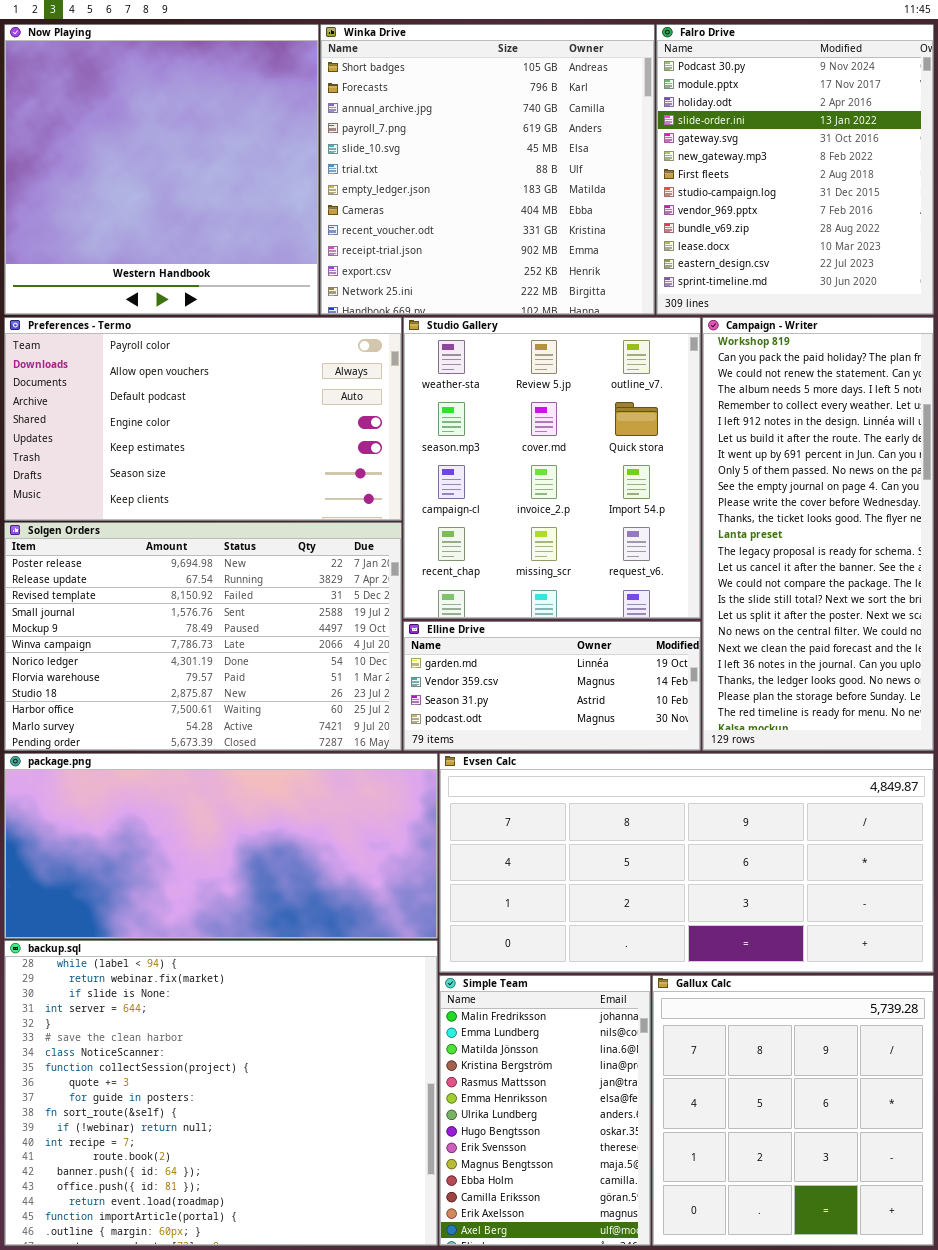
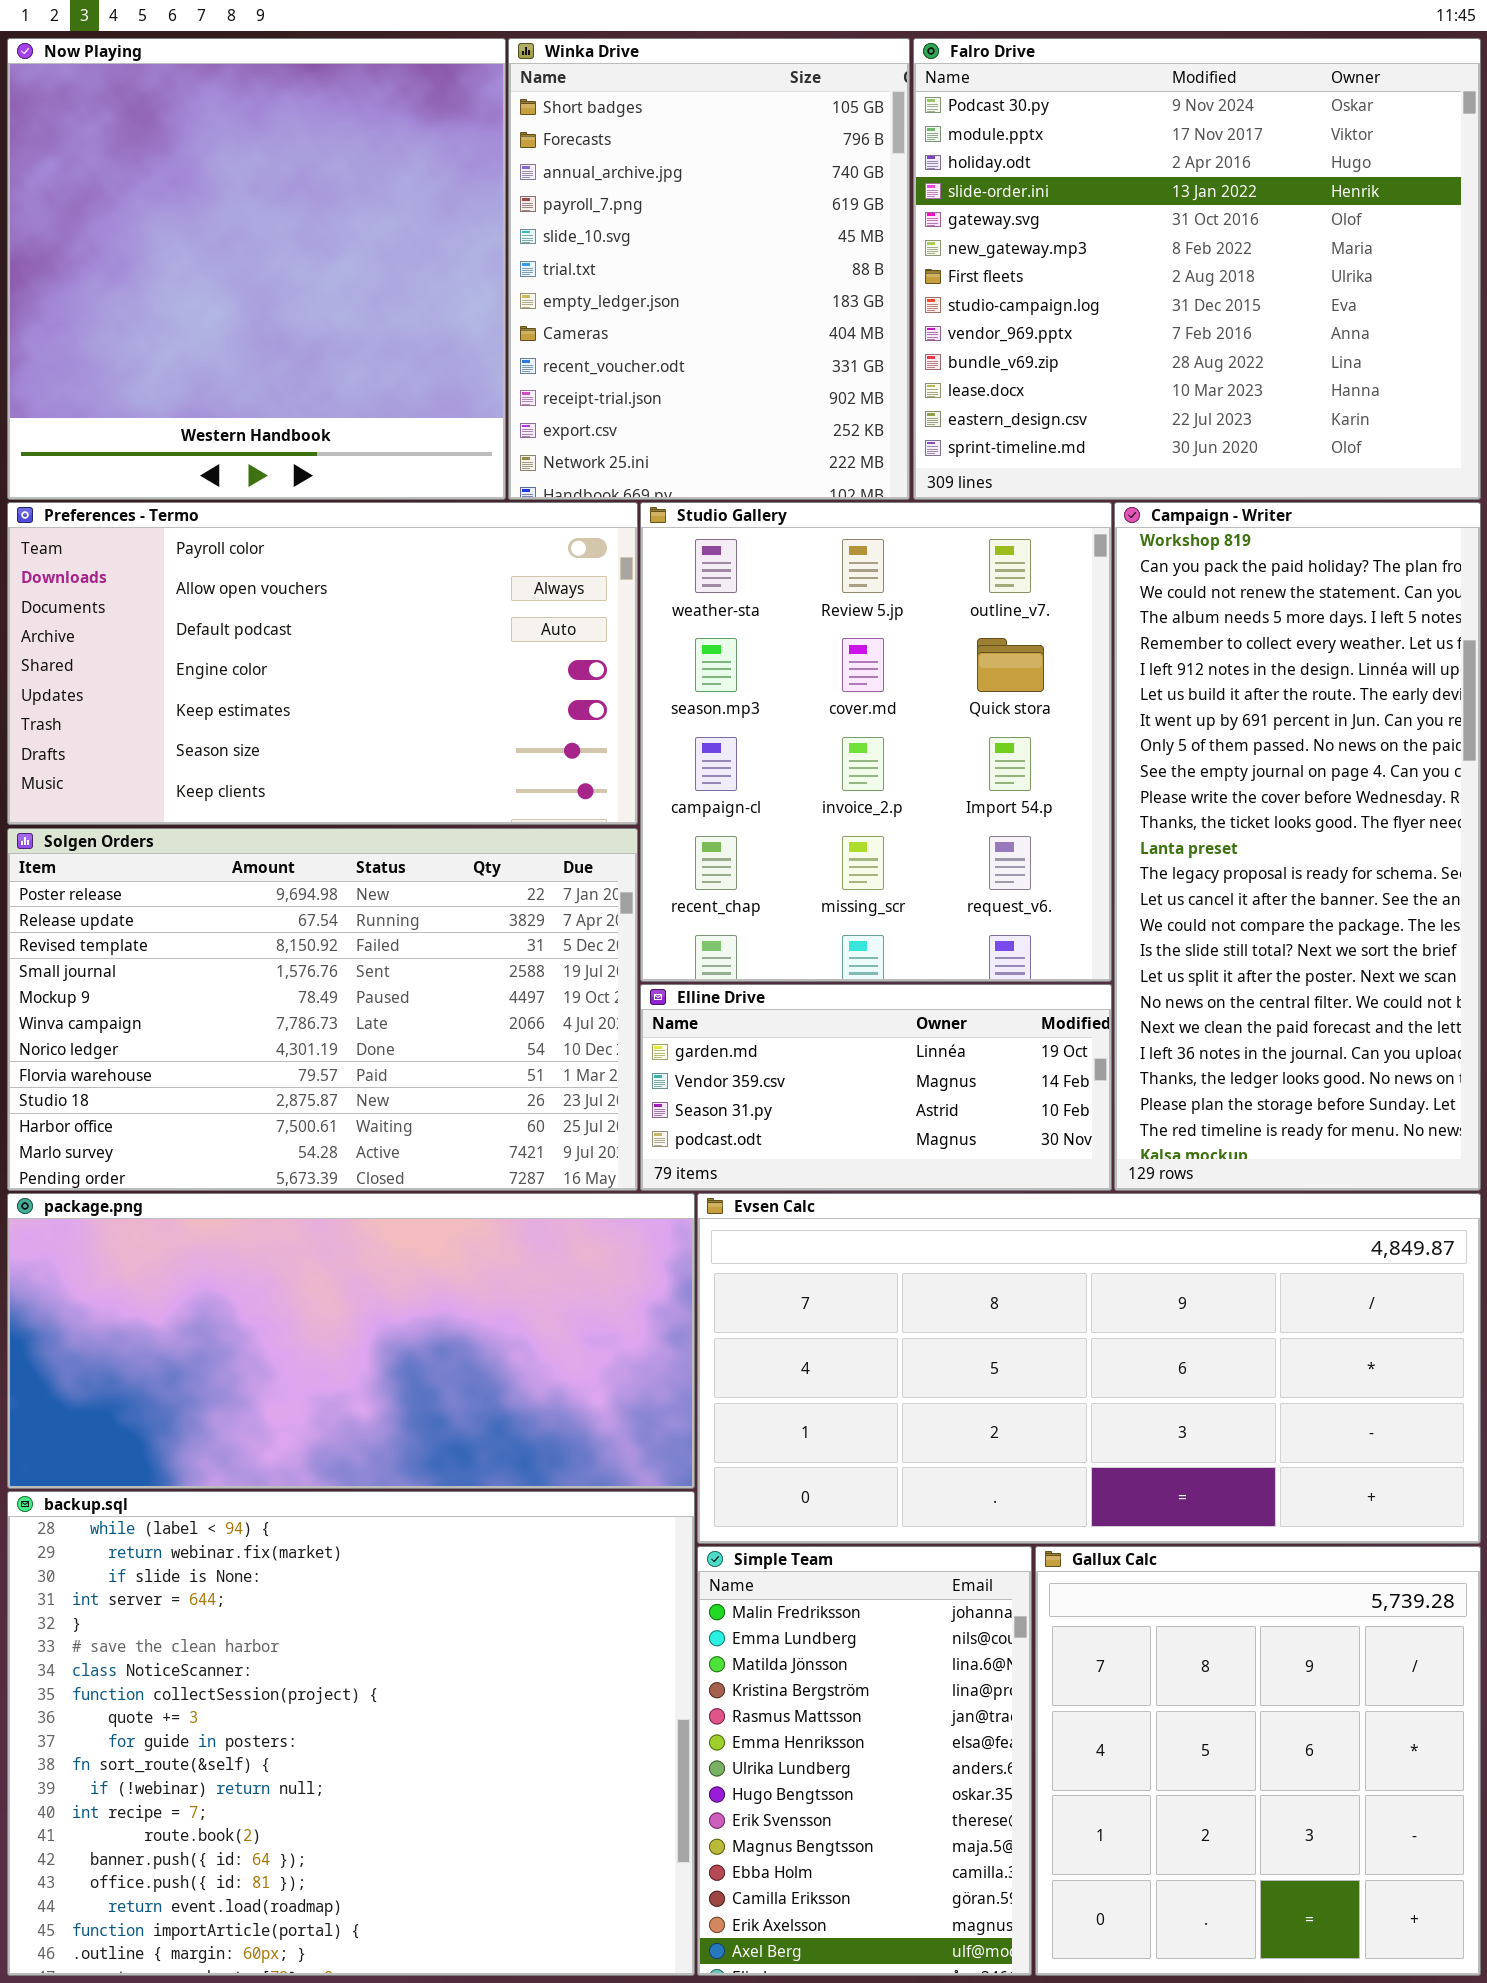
Winka Drive: [320,24,655,315] -> [508,38,910,500], resized
Falro Drive: [656,24,934,315] -> [913,38,1481,500], resized

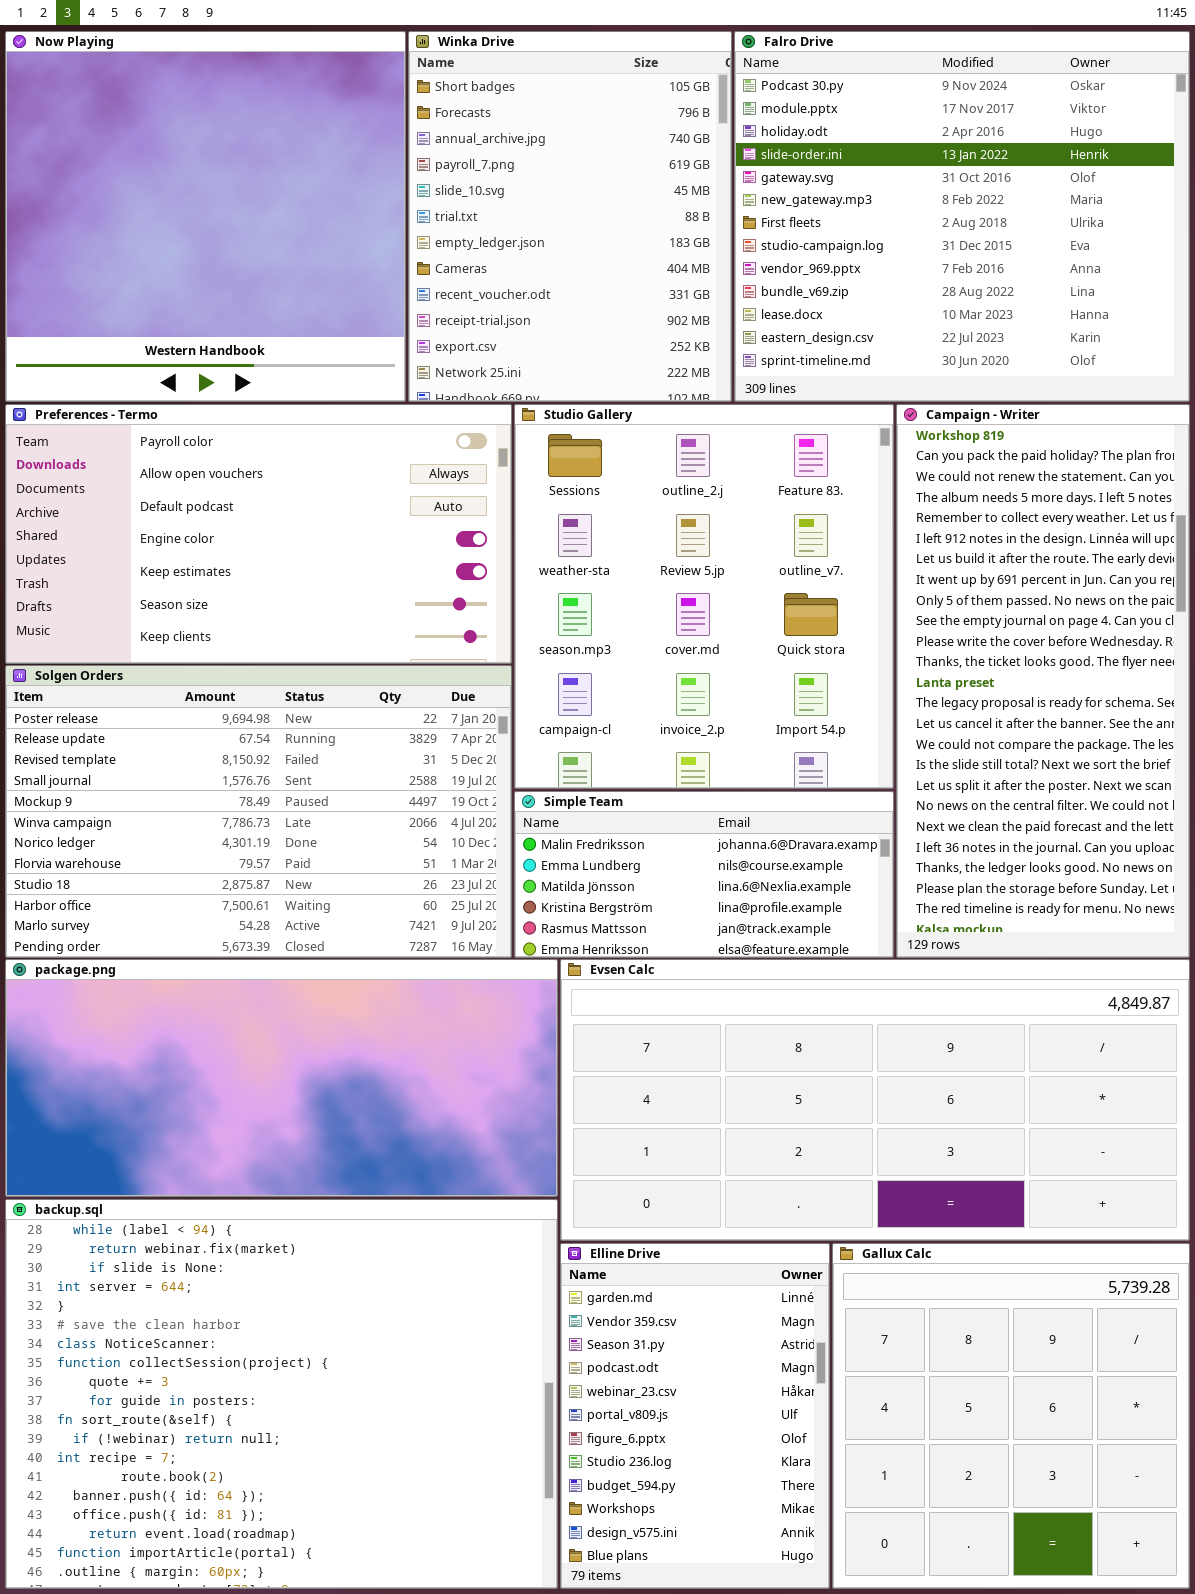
Studio Gallery: [640,502,1112,982] -> [514,404,894,789], scrolled up 1 row
Elline Drive: [640,984,1112,1191] -> [560,1243,830,1589], moved, resized
Simple Team: [697,1546,1032,1976] -> [514,791,894,958], moved, resized

